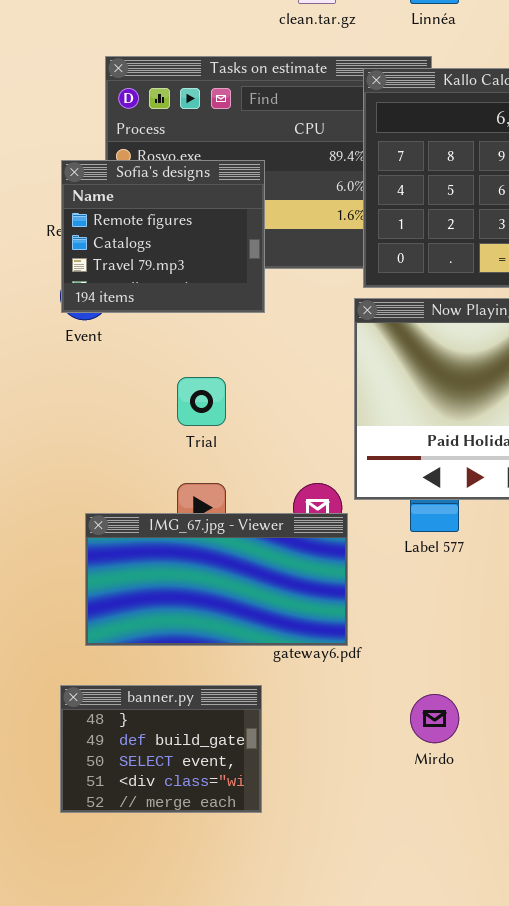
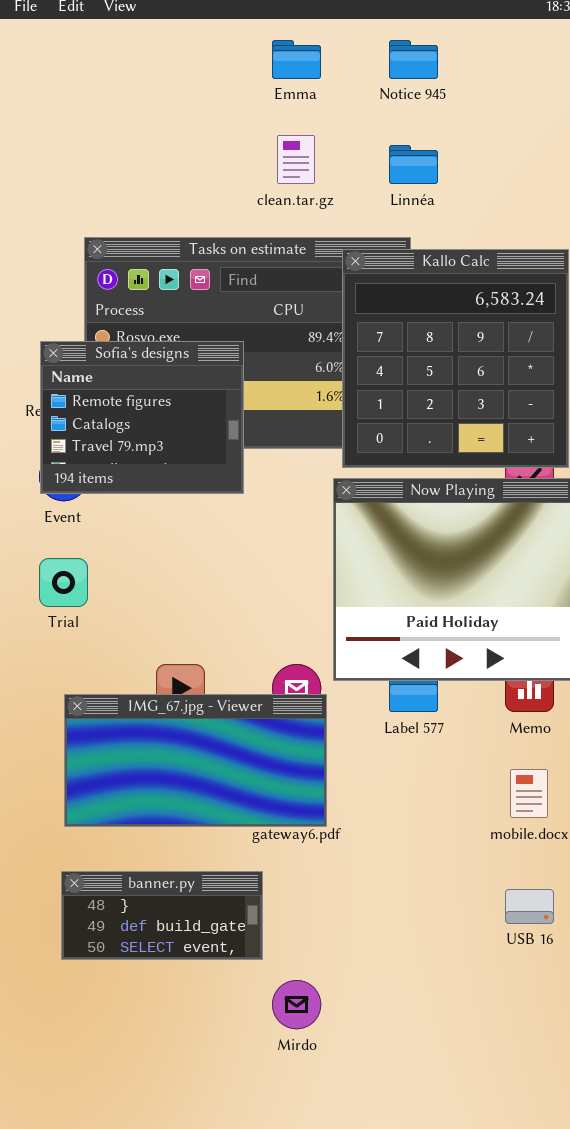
Trial: [177,377,226,426] -> [39,558,88,607], moved
banner.py: [60,685,262,813] -> [61,871,263,960], moved, resized
Mirdo: [410,694,459,743] -> [272,980,321,1029], moved

